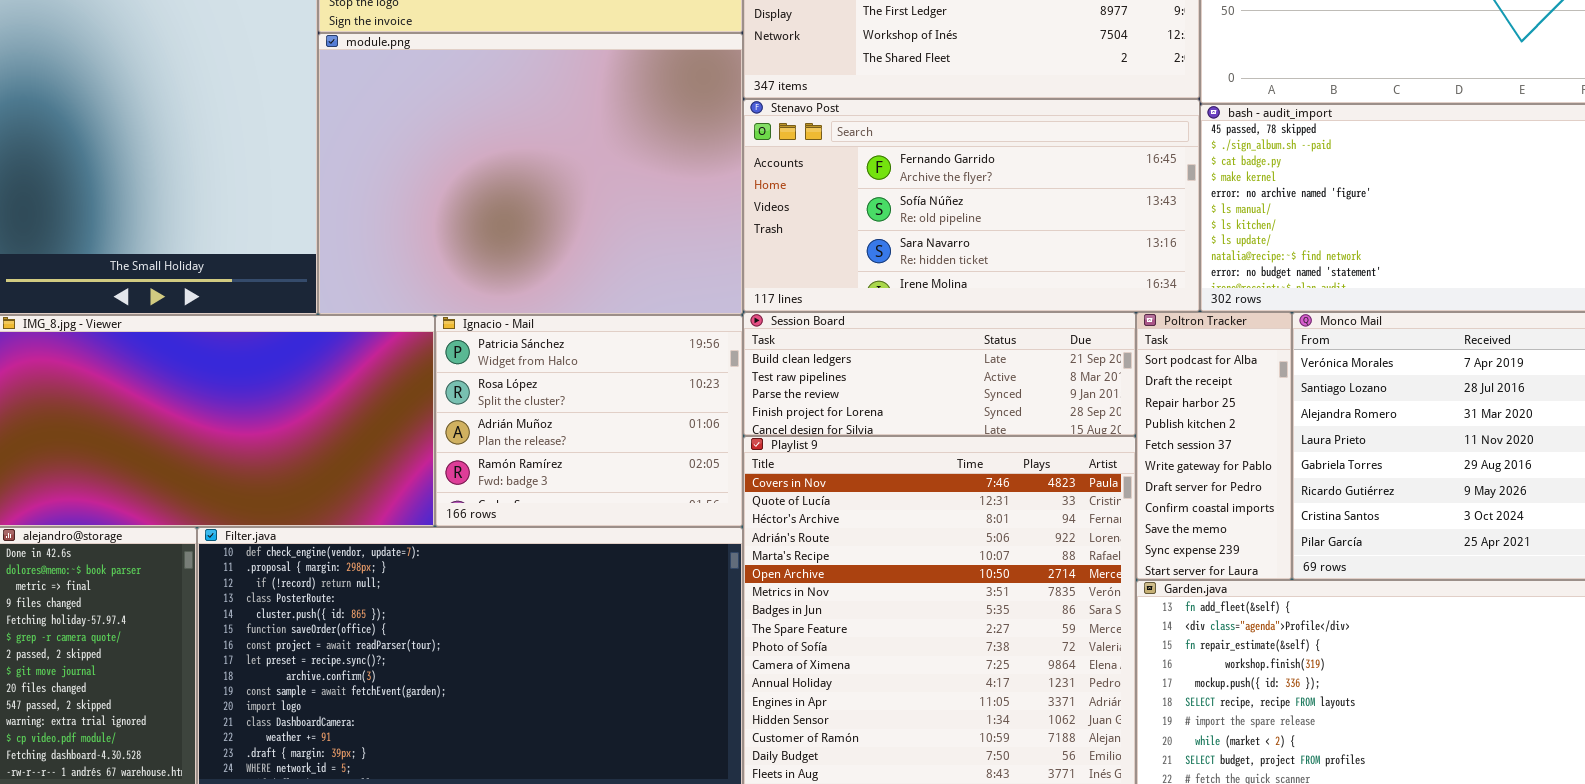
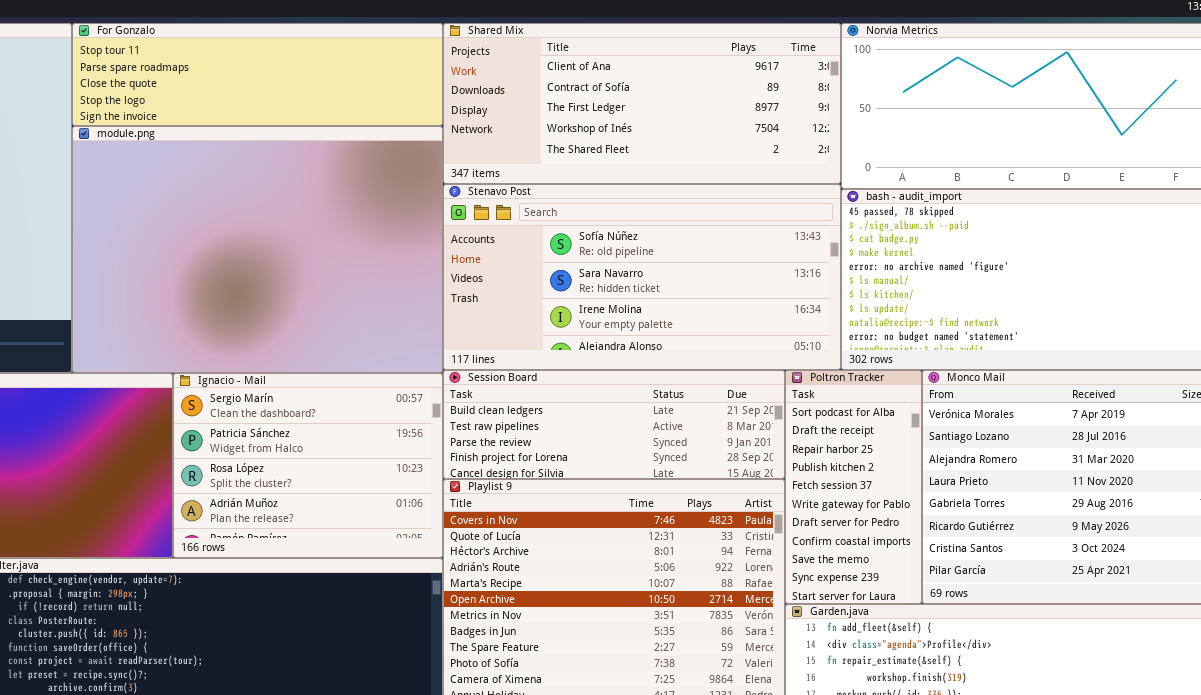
Stenavo Post: [743,99,1200,312] -> [443,184,841,370], scrolled down 1 row
Ignacio - Mail: [435,315,743,527] -> [173,373,443,558], scrolled up 1 row

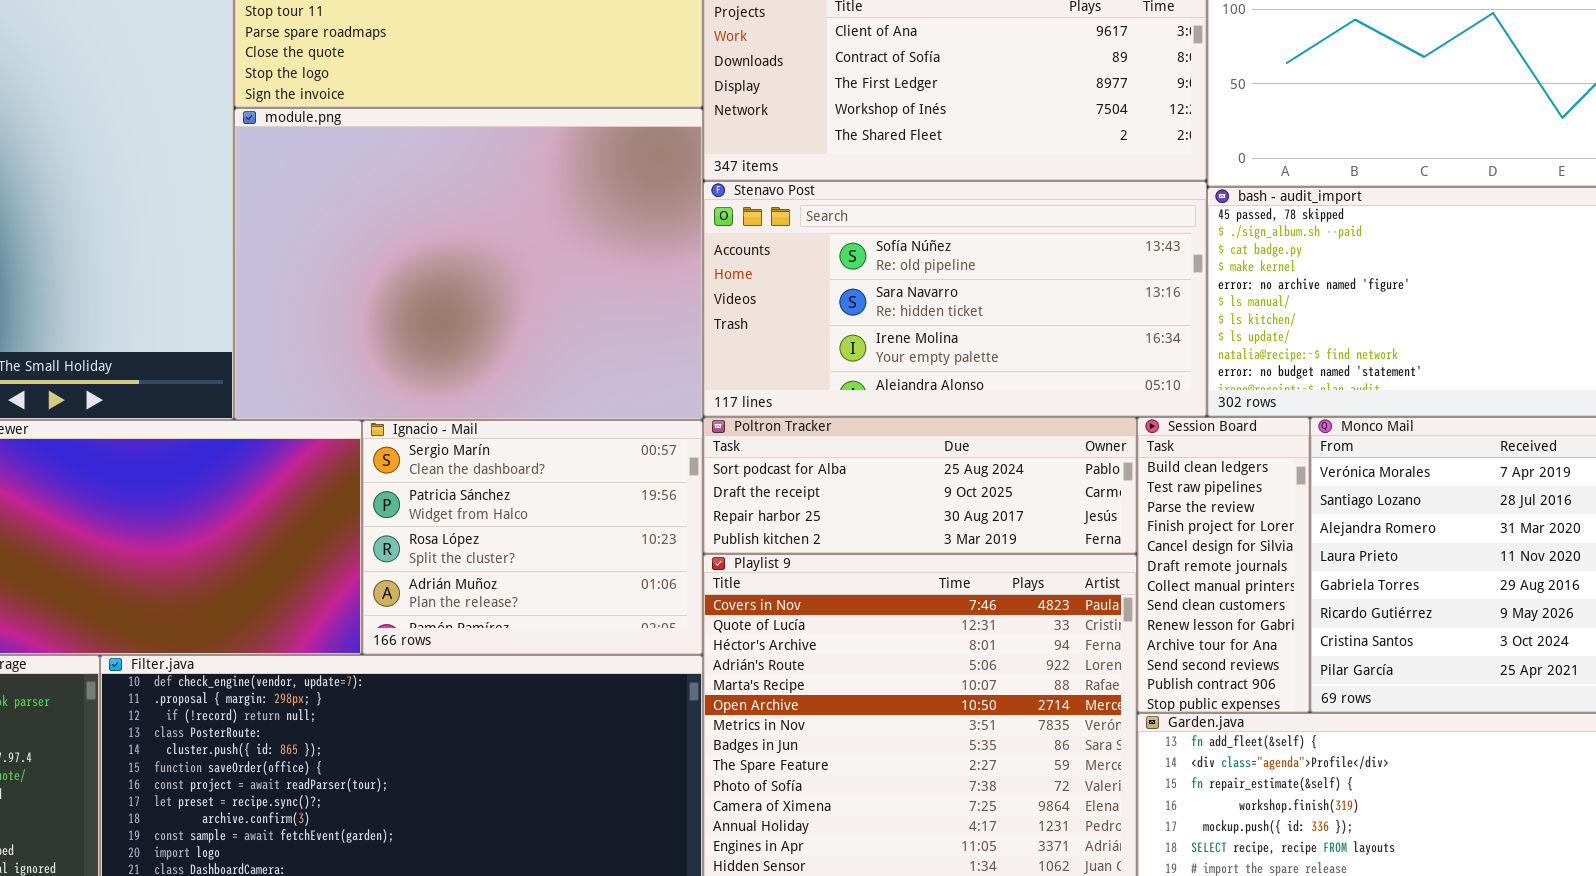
Session Board: [443,370,785,479] -> [1137,417,1310,713], moved, resized
Poltron Tracker: [785,370,922,604] -> [703,417,1137,554], moved, resized

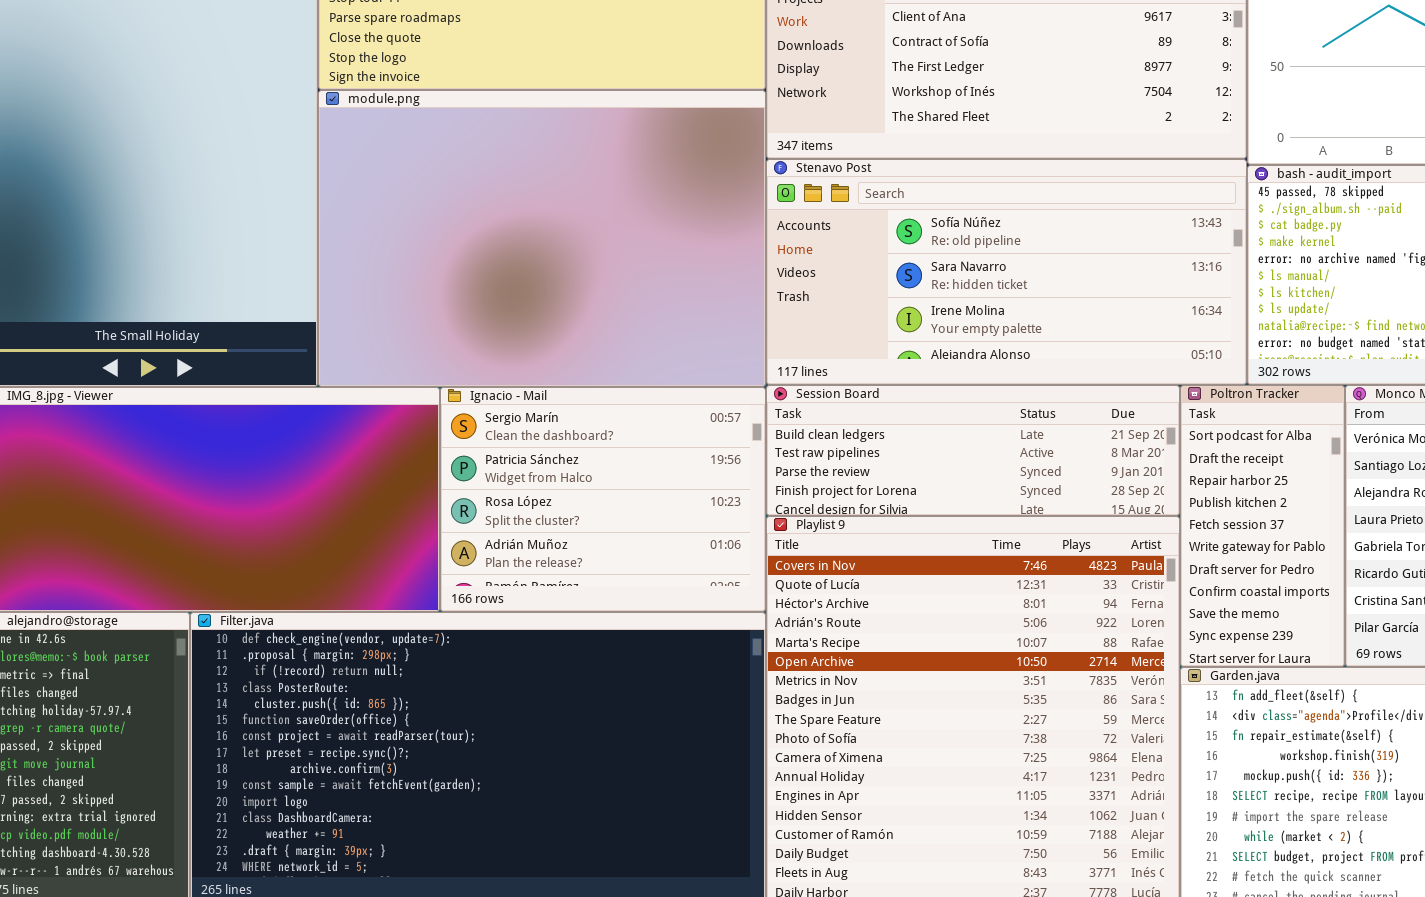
Poltron Tracker: [703,417,1137,554] -> [1180,385,1345,667], moved, resized
Session Board: [1137,417,1310,713] -> [766,385,1180,516], moved, resized

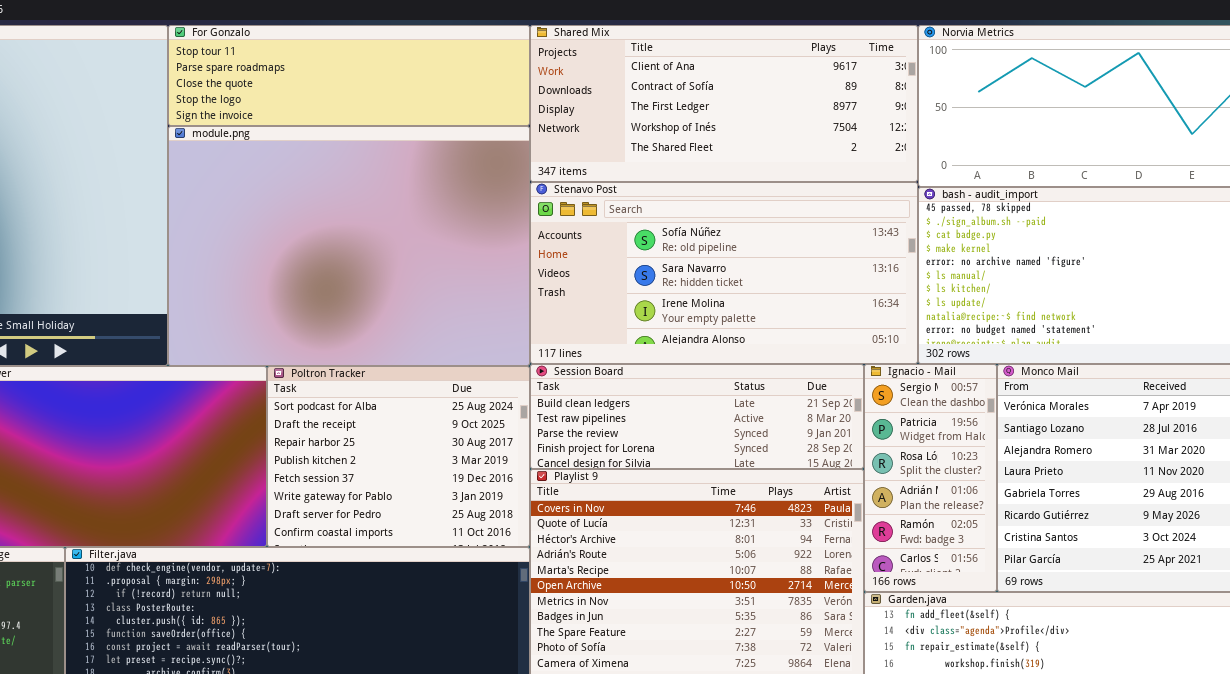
Poltron Tracker: [1180,385,1345,667] -> [267,366,530,547], moved, resized
Ignacio - Mail: [440,387,766,612] -> [864,364,997,592], moved, resized

